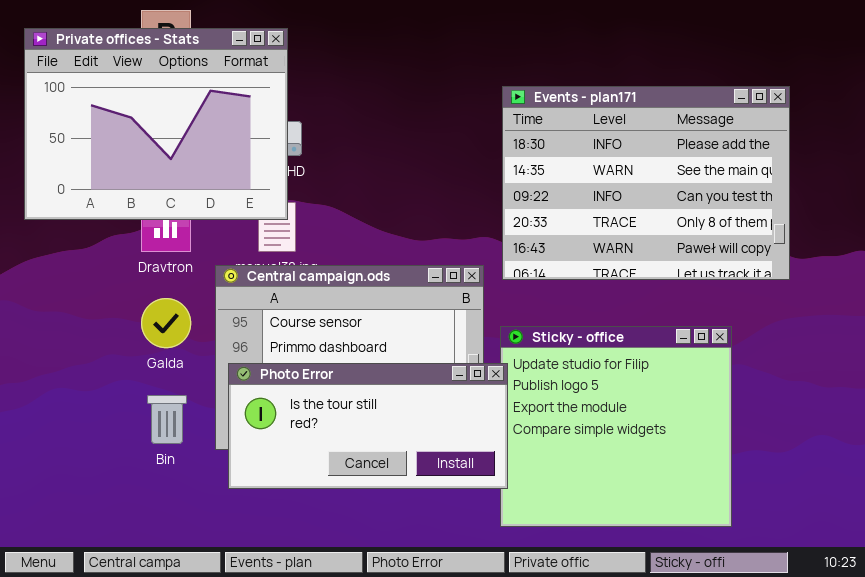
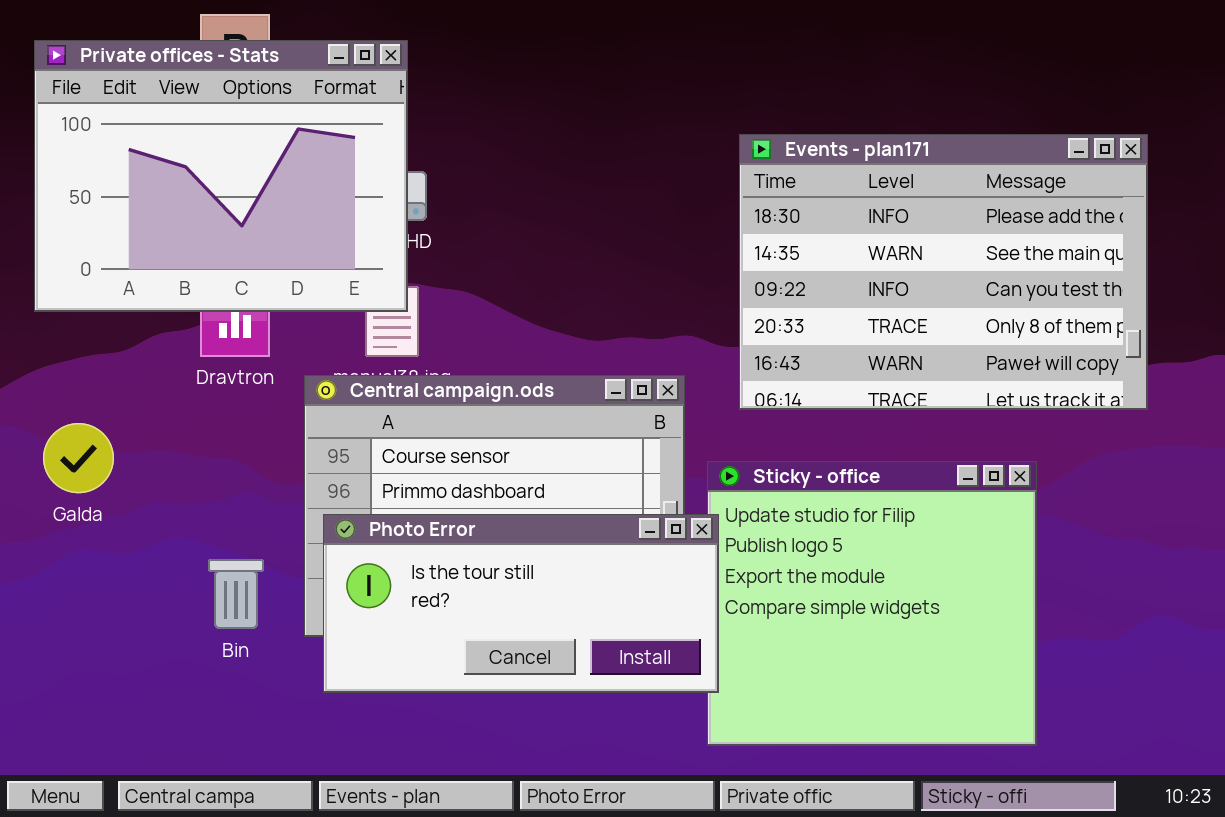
Events - plan171: [502,86,790,280] -> [739,134,1148,410], moved
Galda: [141,298,191,348] -> [43,423,114,493], moved

